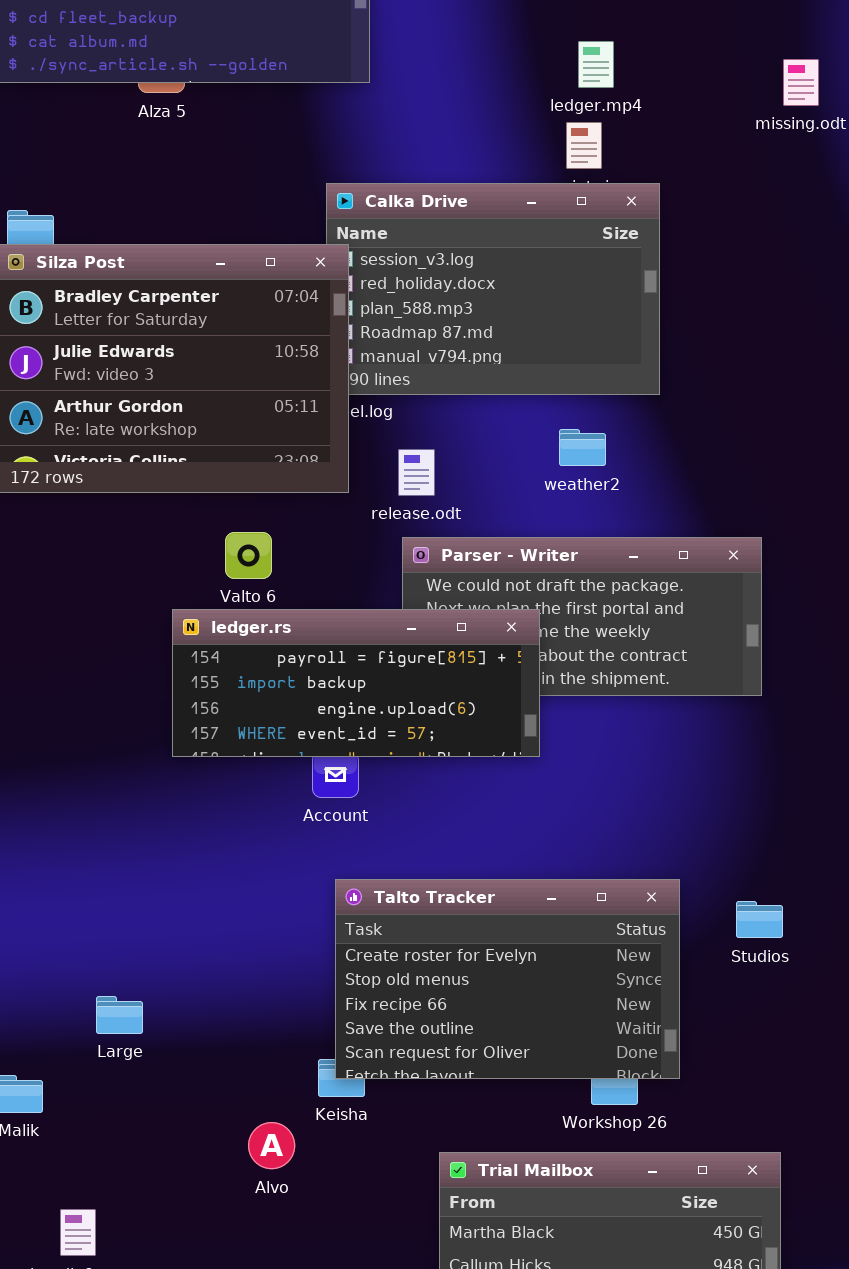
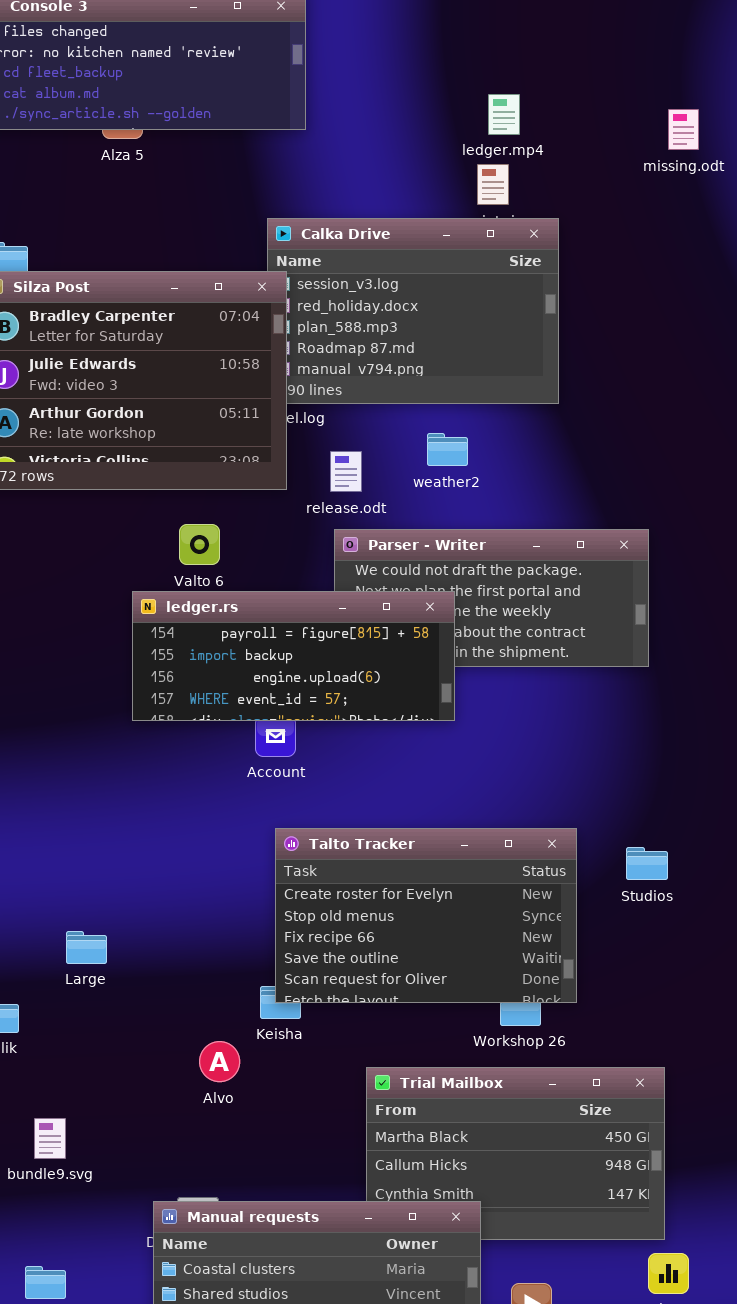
weather2: [559,429,606,466] -> [427,433,468,466], moved

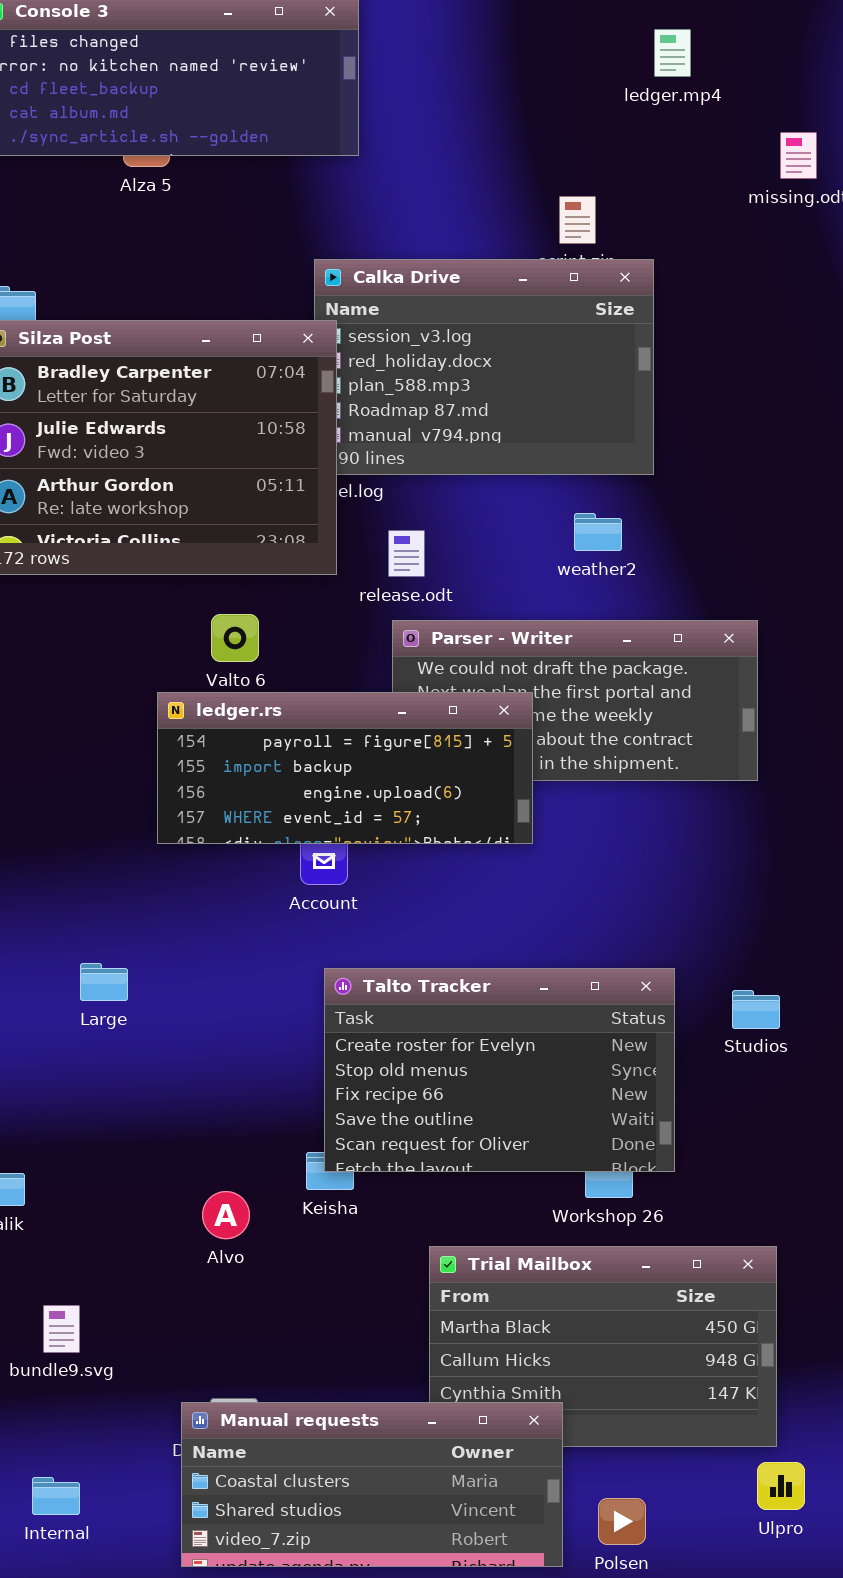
ledger.mp4: [488,94,520,135] -> [654,29,691,77], moved
weather2: [427,433,468,466] -> [574,513,622,551], moved
Large: [66,931,107,964] -> [80,963,128,1001], moved
Alvo: [199,1041,240,1082] -> [202,1191,250,1239], moved

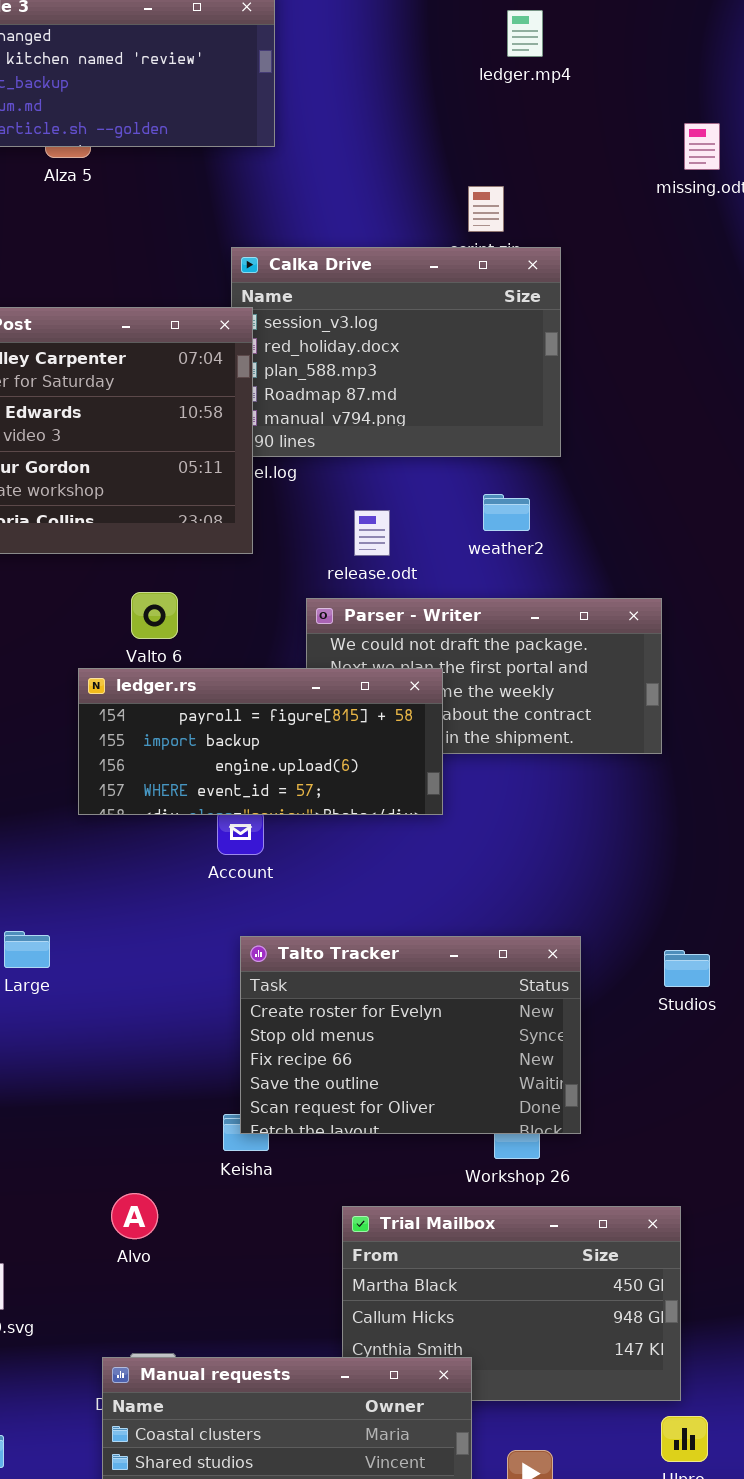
ledger.mp4: [654,29,691,77] -> [507,10,543,57], moved
release.odt: [388,530,425,577] -> [354,510,390,556], moved
Studios: [732,990,780,1029] -> [664,950,710,987], moved
Alvo: [202,1191,250,1239] -> [111,1193,158,1239], moved

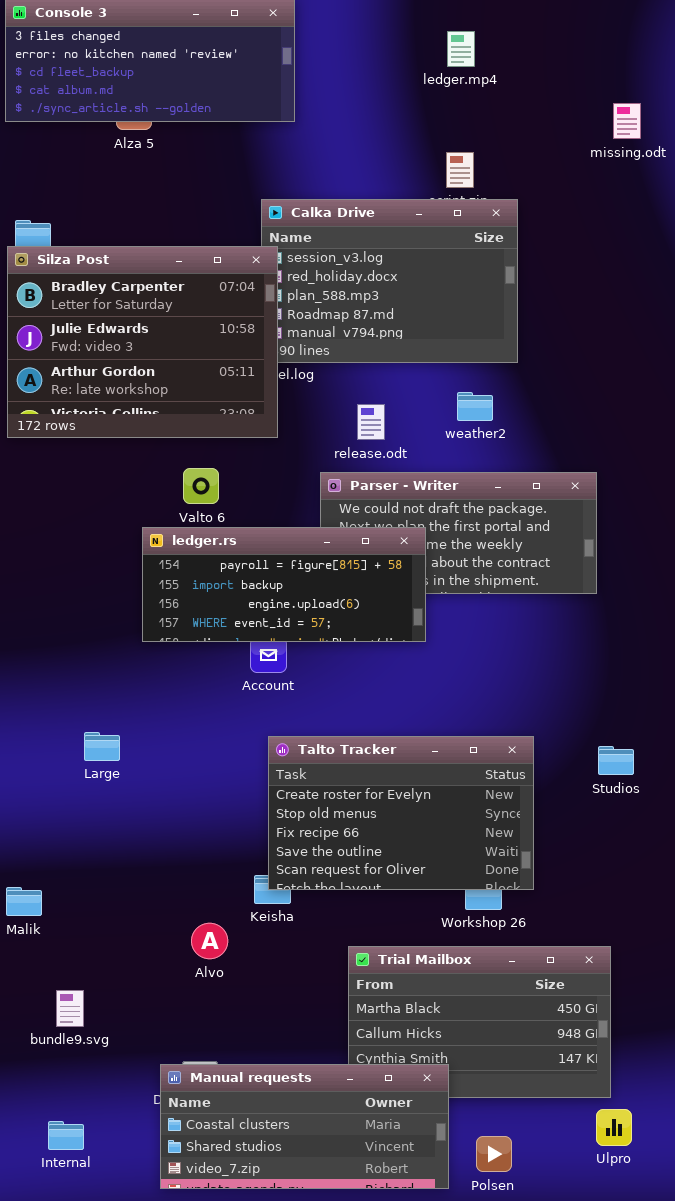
ledger.mp4: [507,10,543,57] -> [447,31,475,67], moved
Alvo: [111,1193,158,1239] -> [191,923,228,959], moved

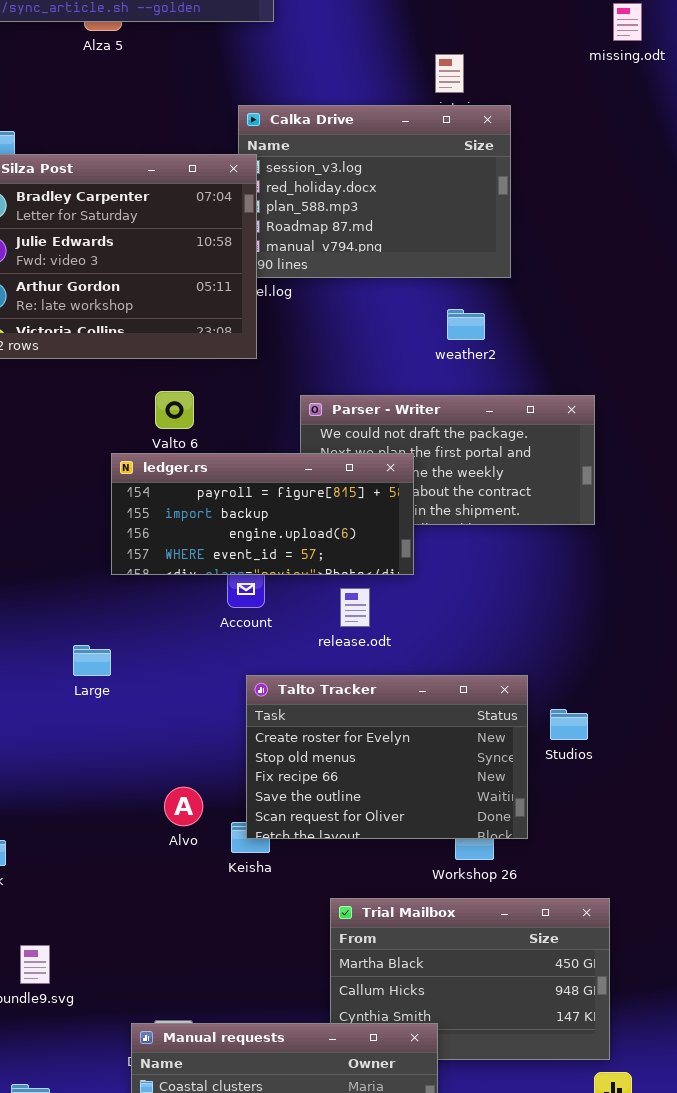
release.odt: [357,404,385,440] -> [340,588,370,627], moved
Large: [84,732,120,761] -> [73,645,111,676], moved
Studios: [598,746,634,775] -> [550,709,588,740], moved
Alvo: [191,923,228,959] -> [164,787,203,826], moved

